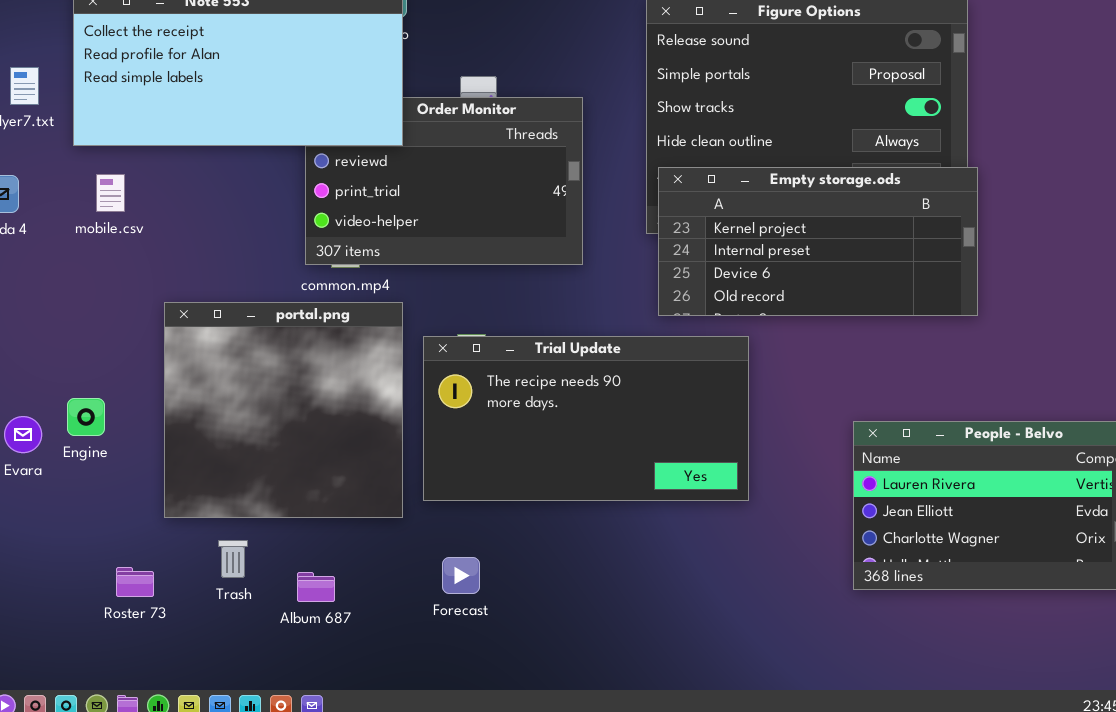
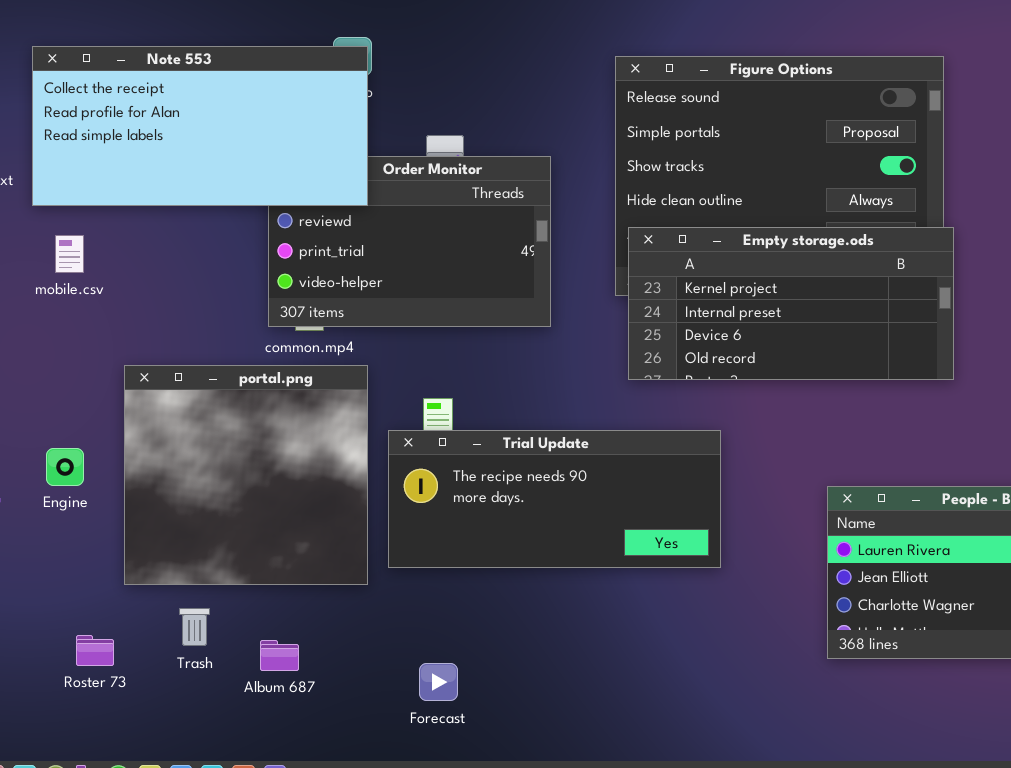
Trial Update: [423,336,749,501] -> [388,430,721,568], resized
Engine: [67,398,105,436] -> [46,448,84,486], moved
Forecast: [442,557,480,594] -> [419,663,458,701], moved

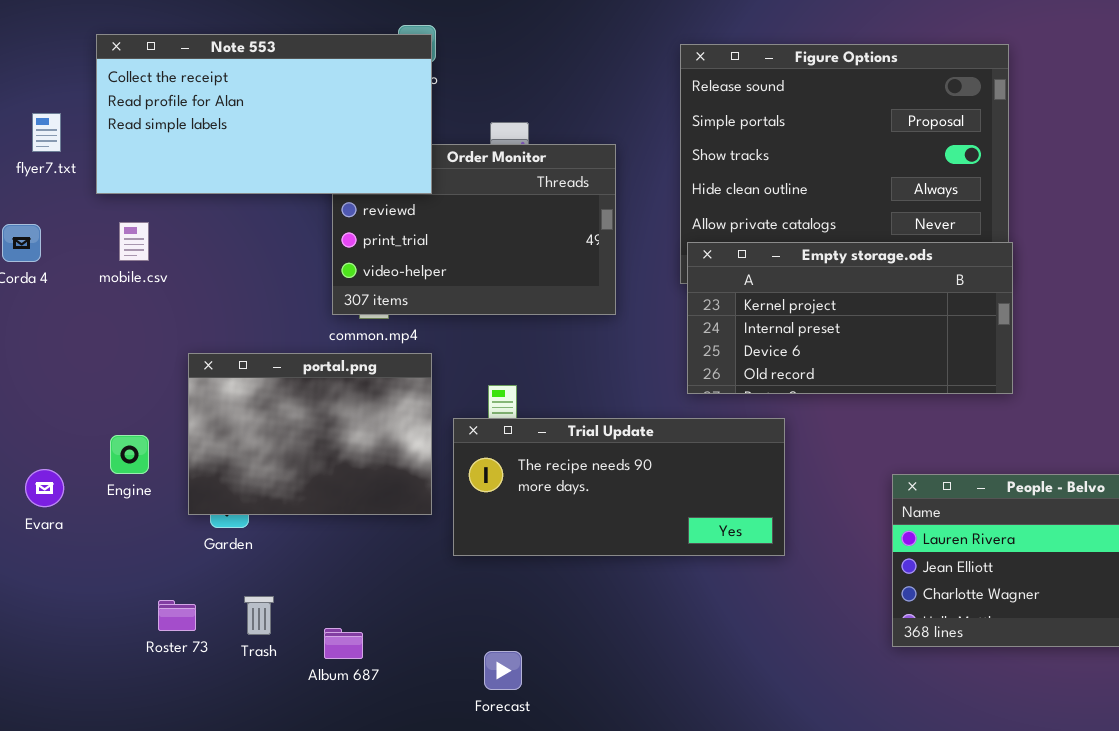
Empty storage.ods: [628,227,954,380] -> [687,242,1013,394], moved
portal.png: [124,365,368,585] -> [188,353,432,515], resized
Roster 73: [76,635,114,666] -> [158,600,196,631], moved

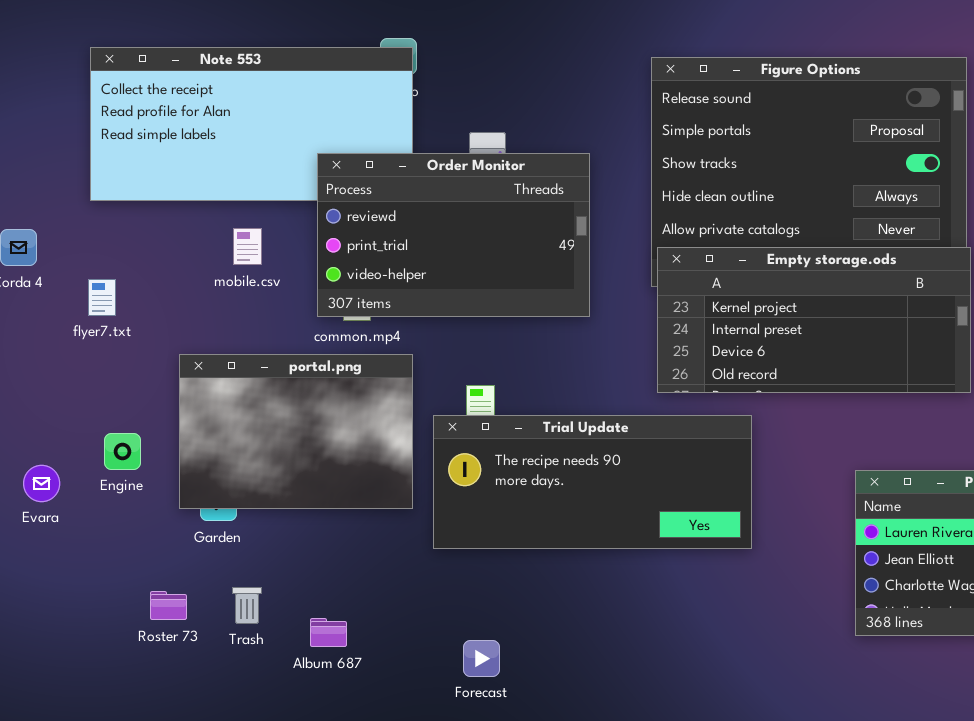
flyer7.txt: [32,113,61,152] -> [88,279,116,316], moved
Order Monitor: [332,144,616,315] -> [317,153,590,317], raised
mobile.csv: [119,222,149,261] -> [233,228,262,265], moved

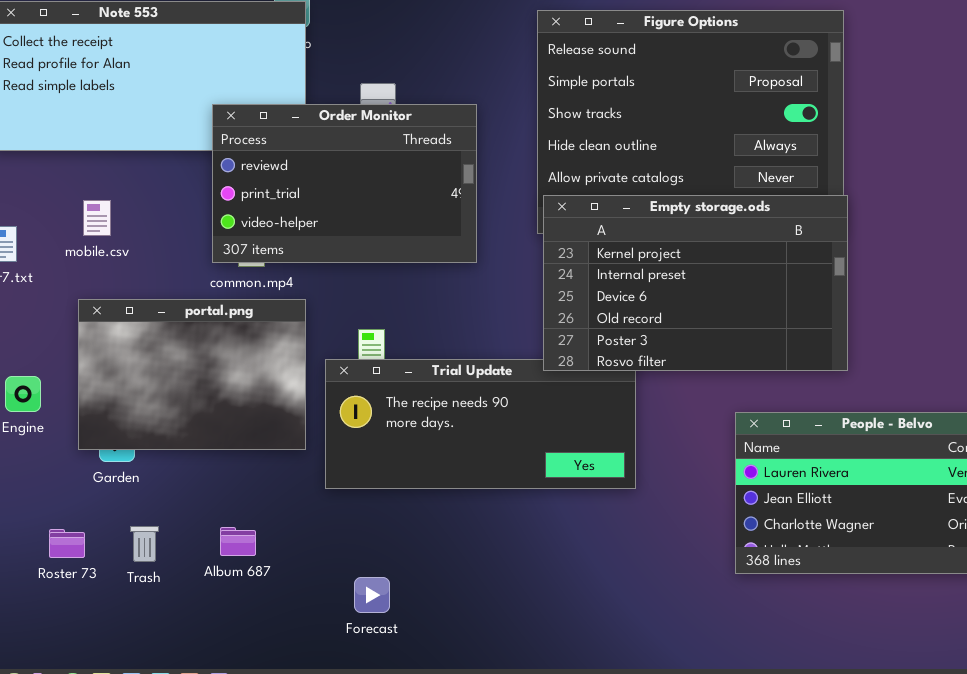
mobile.csv: [233,228,262,265] -> [83,200,111,236], moved
Empty storage.ods: [657,247,971,393] -> [543,195,848,371], resized
Album 687: [310,618,347,647] -> [220,527,256,556], moved

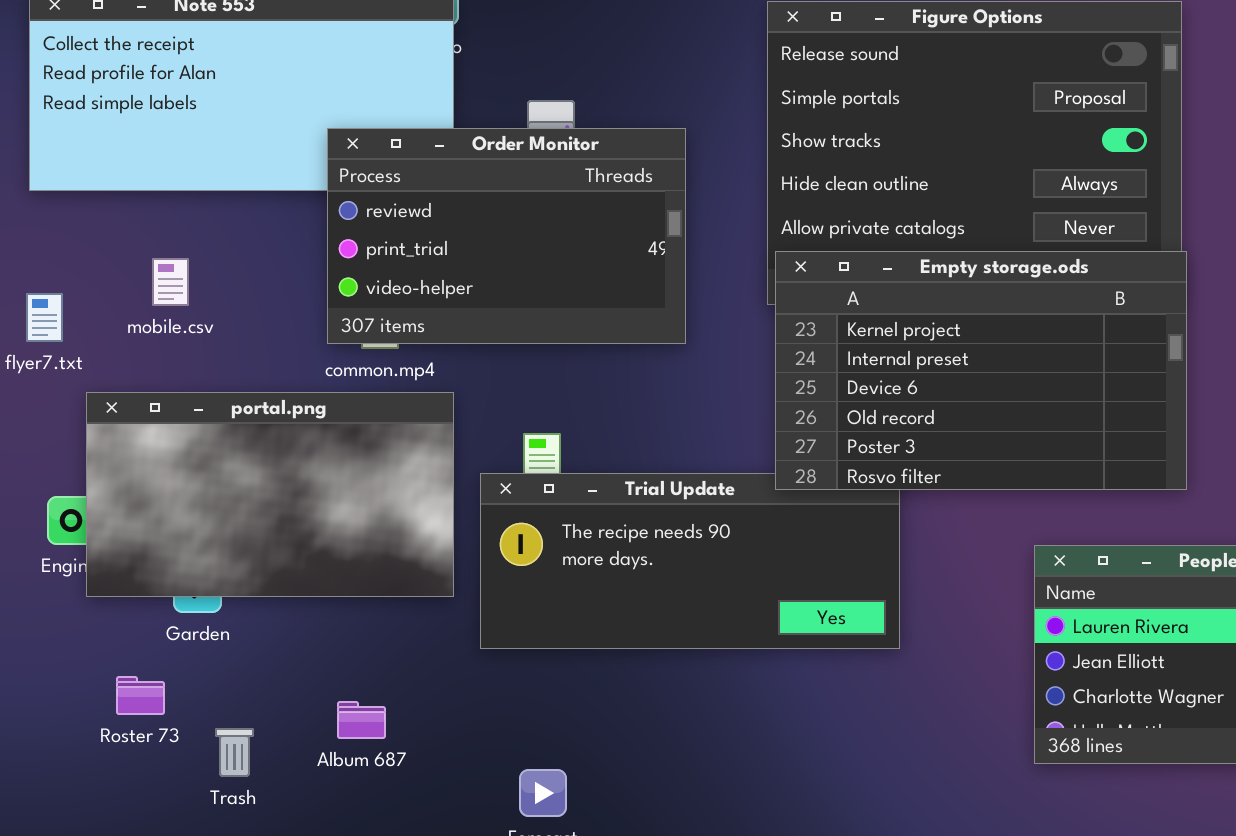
portal.png: [78,299,306,450] -> [86,392,454,597], resized
Trash: [130,526,159,562] -> [215,728,254,777], moved
Roster 73: [49,529,85,558] -> [116,676,165,715], moved

